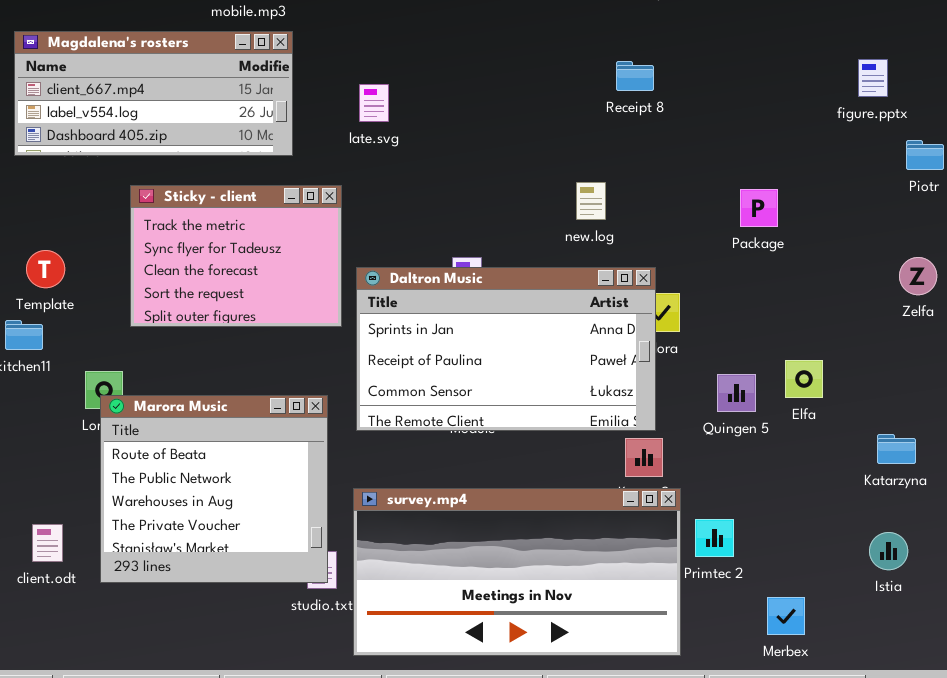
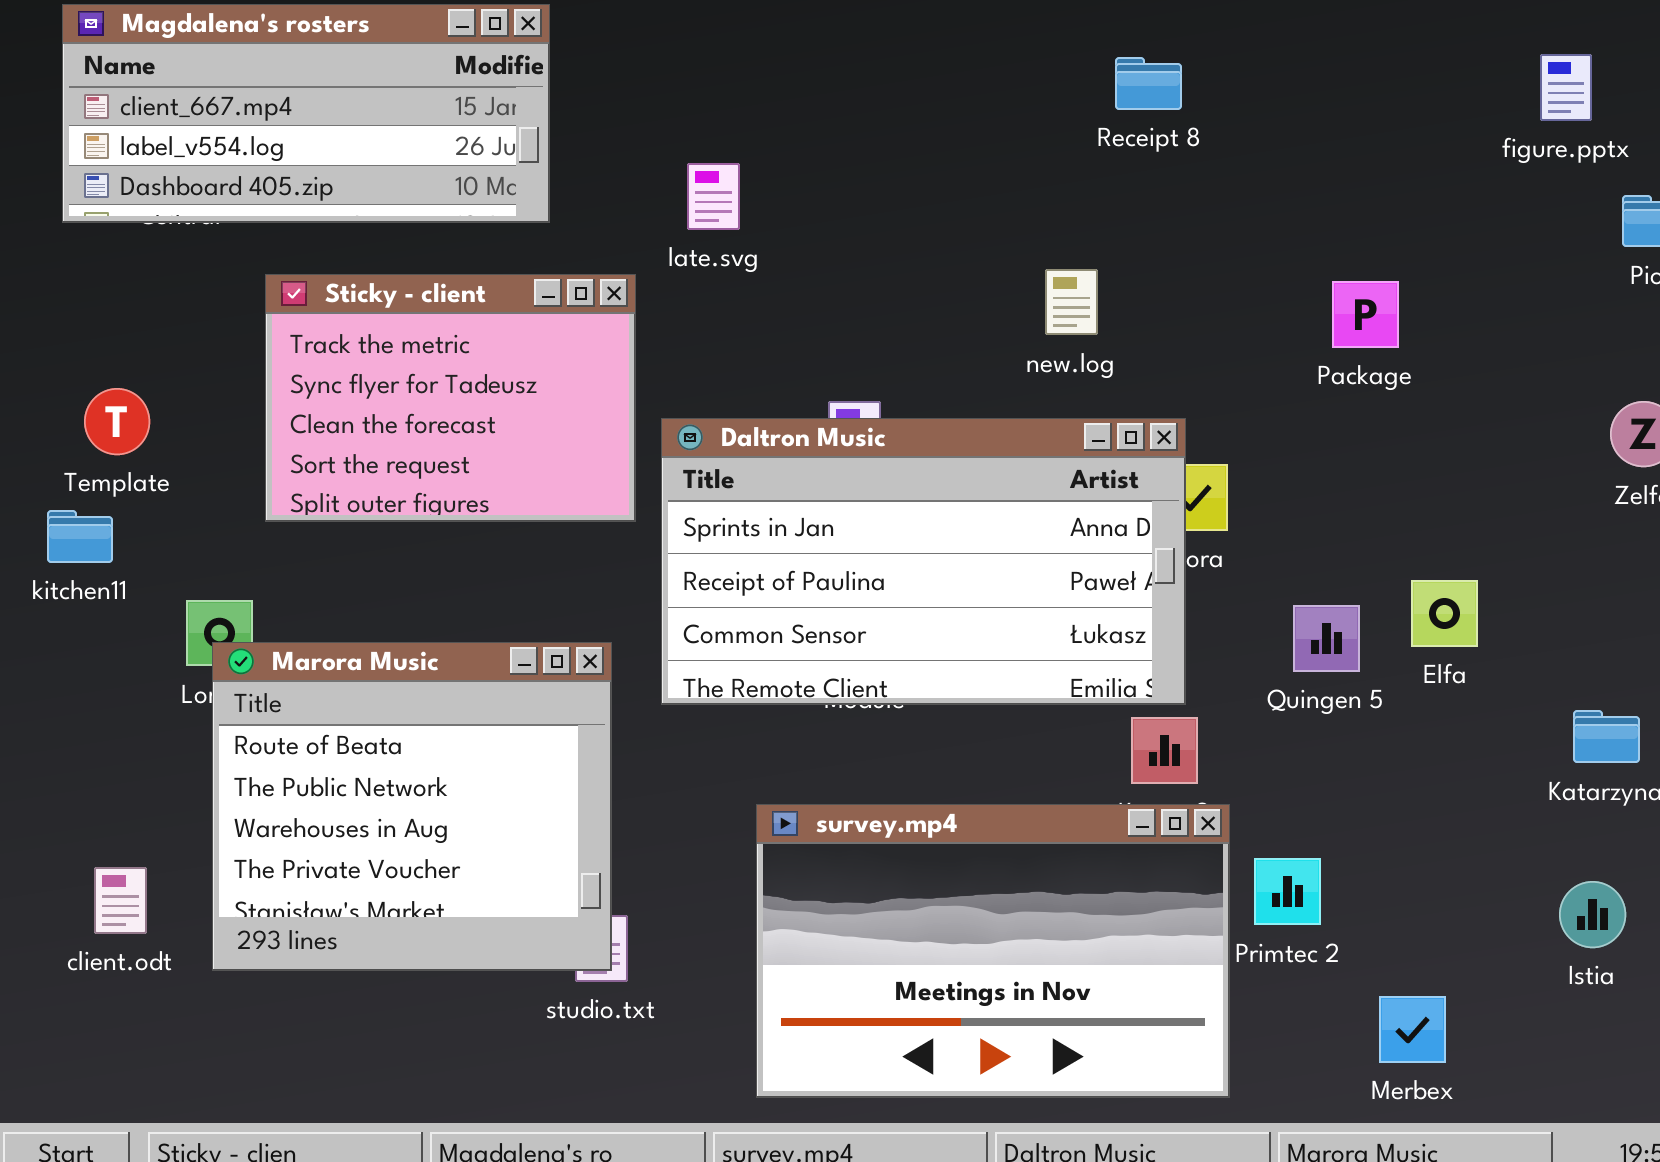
late.svg: [359,84,389,122] -> [687,163,740,230], moved
survey.mp4: [353,488,681,656] -> [756,804,1230,1098], resized

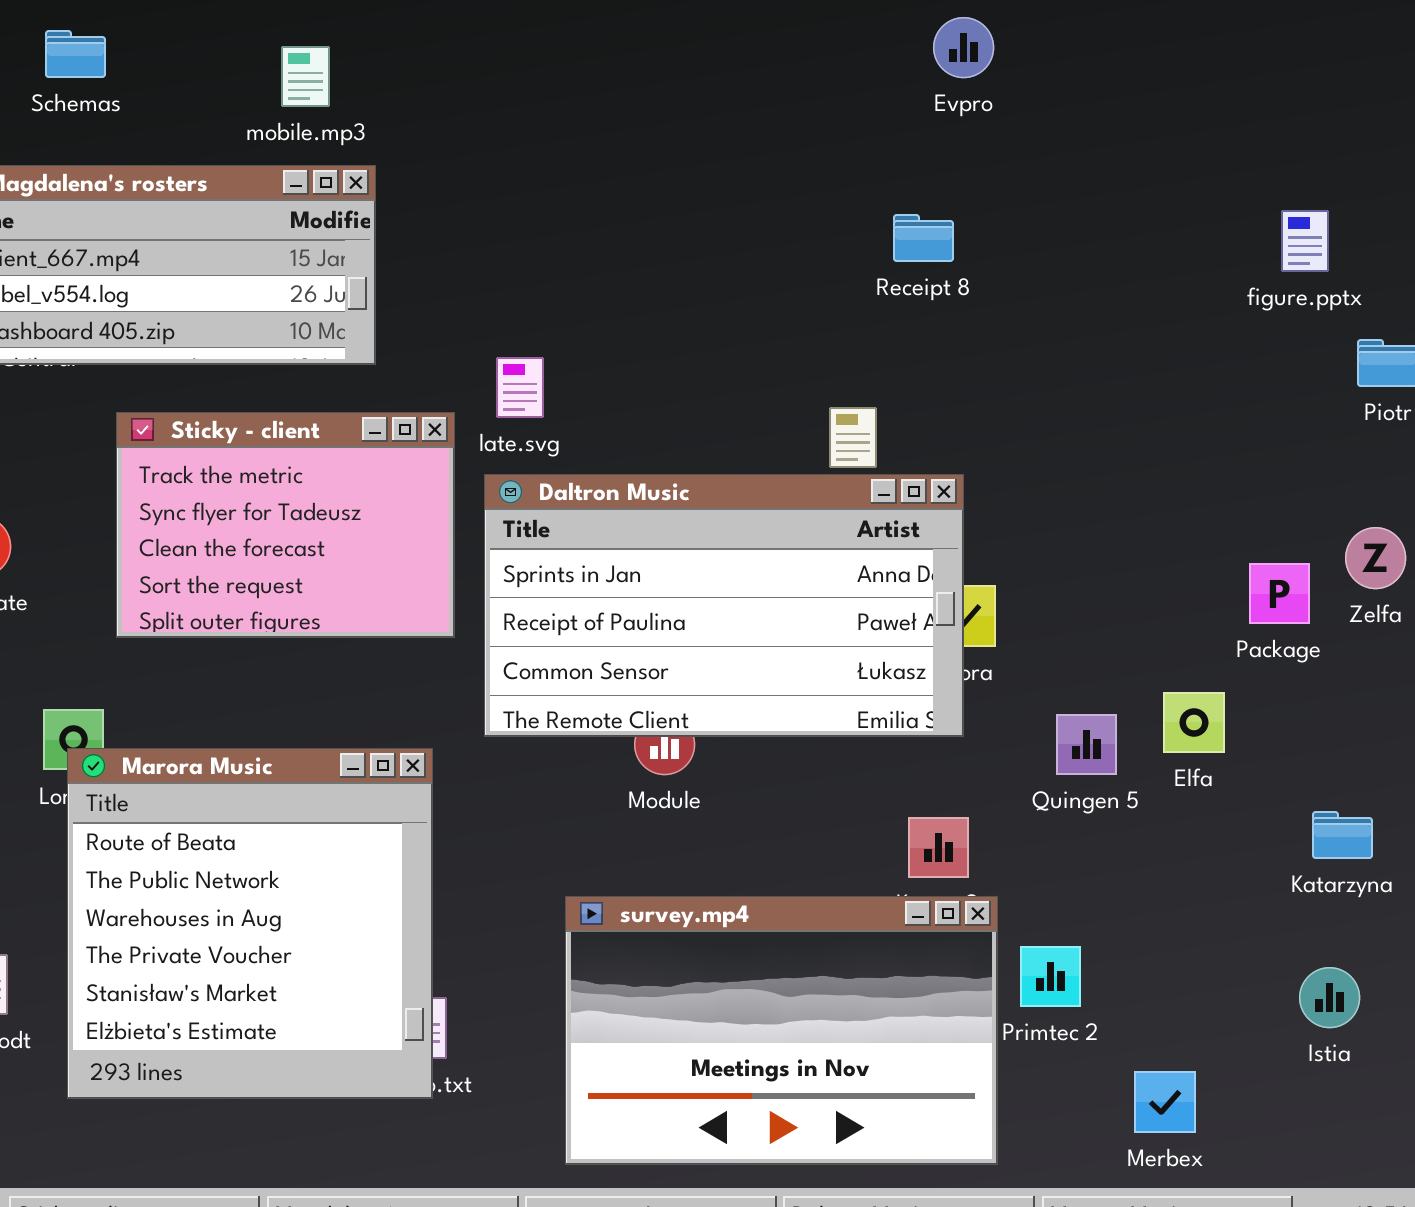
late.svg: [687,163,740,230] -> [496,357,544,418], moved
Package: [1332,281,1399,348] -> [1249,563,1310,624], moved
Daltron Music: [661,418,1186,705] -> [484,474,964,737], moved
Marora Music: [212,642,612,971] -> [67,748,433,1099], resized

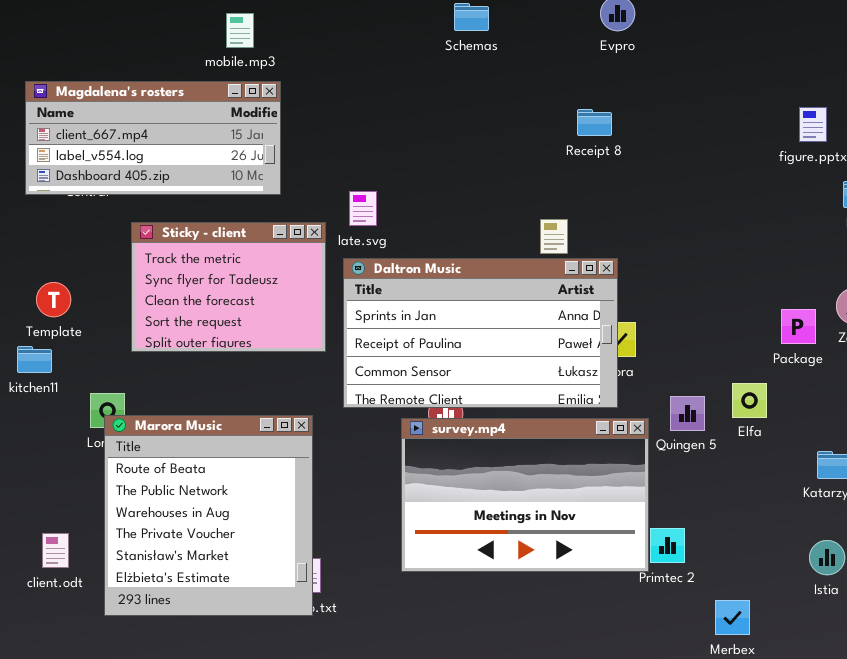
Schemas: [45,30,106,78] -> [454,3,489,31], moved
survey.mp4: [565,896,998,1165] -> [401,418,649,572], moved

